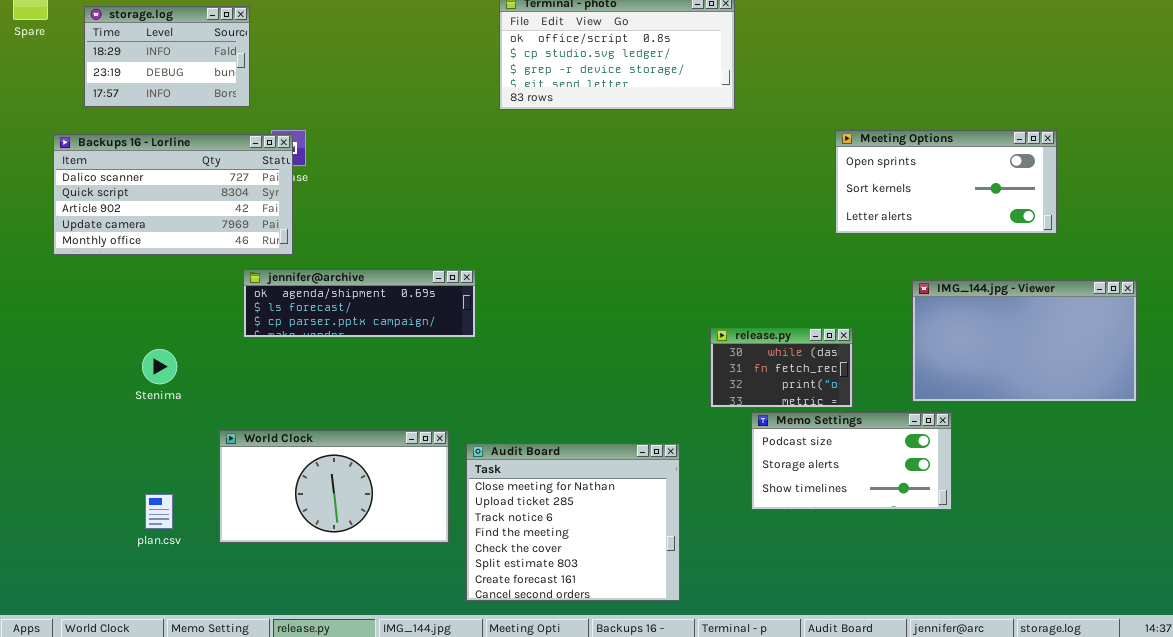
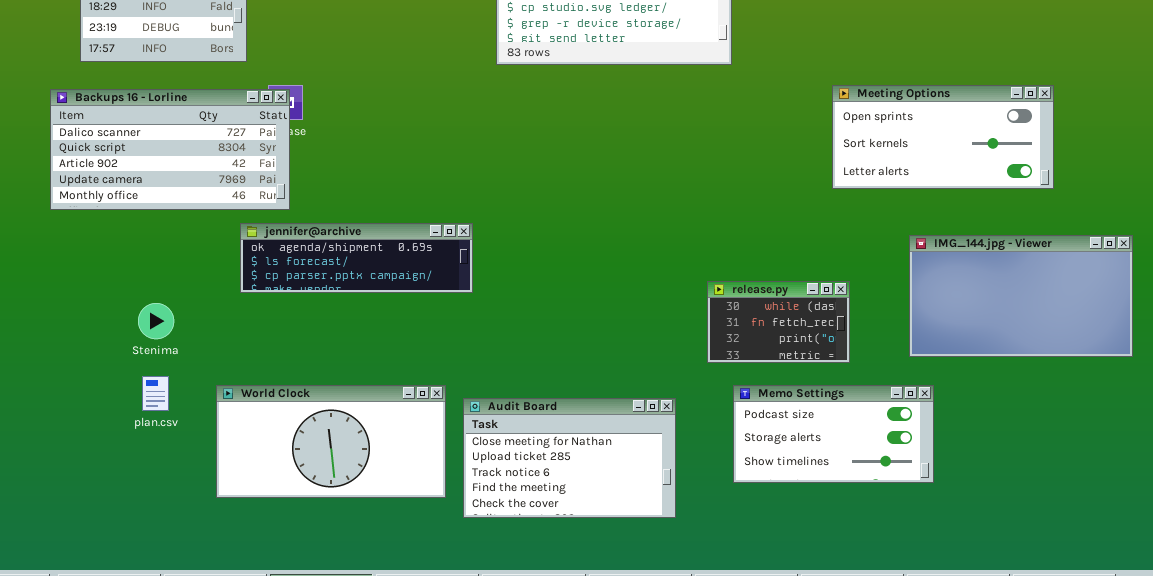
Memo Settings: [751,412,952,510] -> [733,385,934,483], moved
Audit Board: [466,443,680,601] -> [463,398,676,518], resized
plan.csv: [145,494,173,529] -> [142,376,169,411], moved

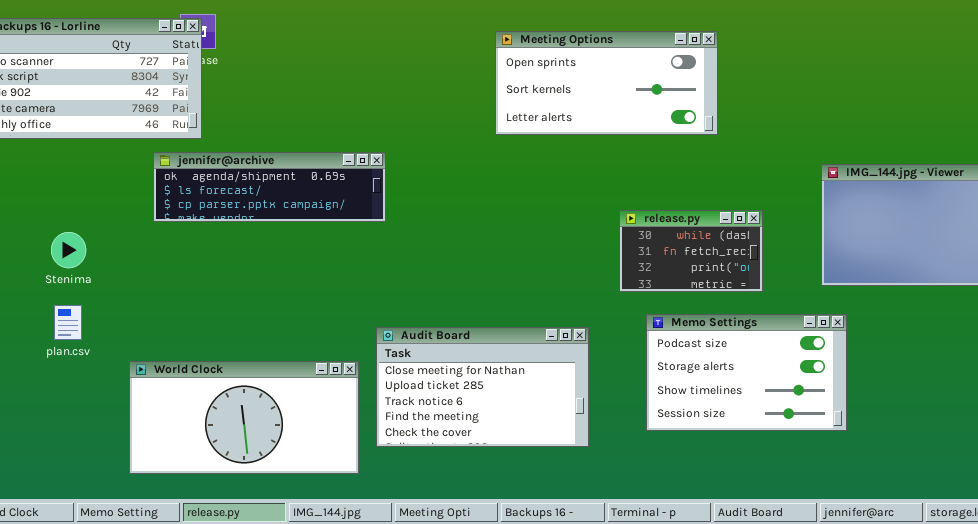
Meeting Options: [832,85,1054,189] -> [495,31,718,135], moved
World Clock: [216,385,446,498] -> [129,361,359,474], moved
Memo Settings: [733,385,934,483] -> [646,314,847,431], resized

